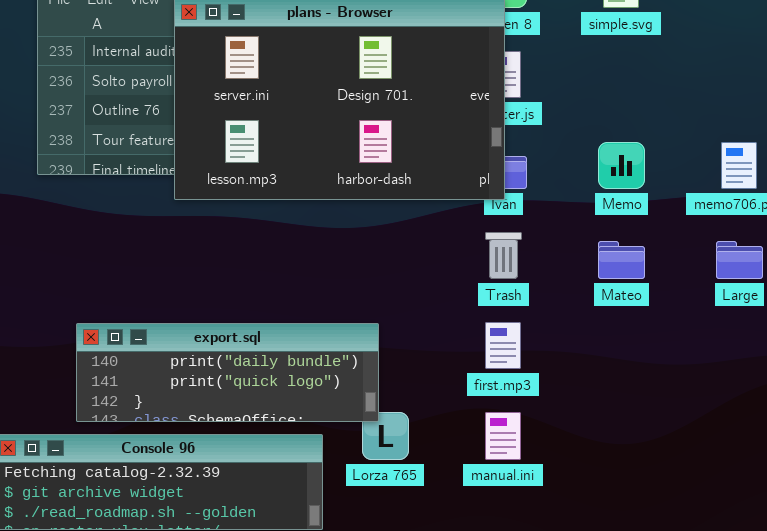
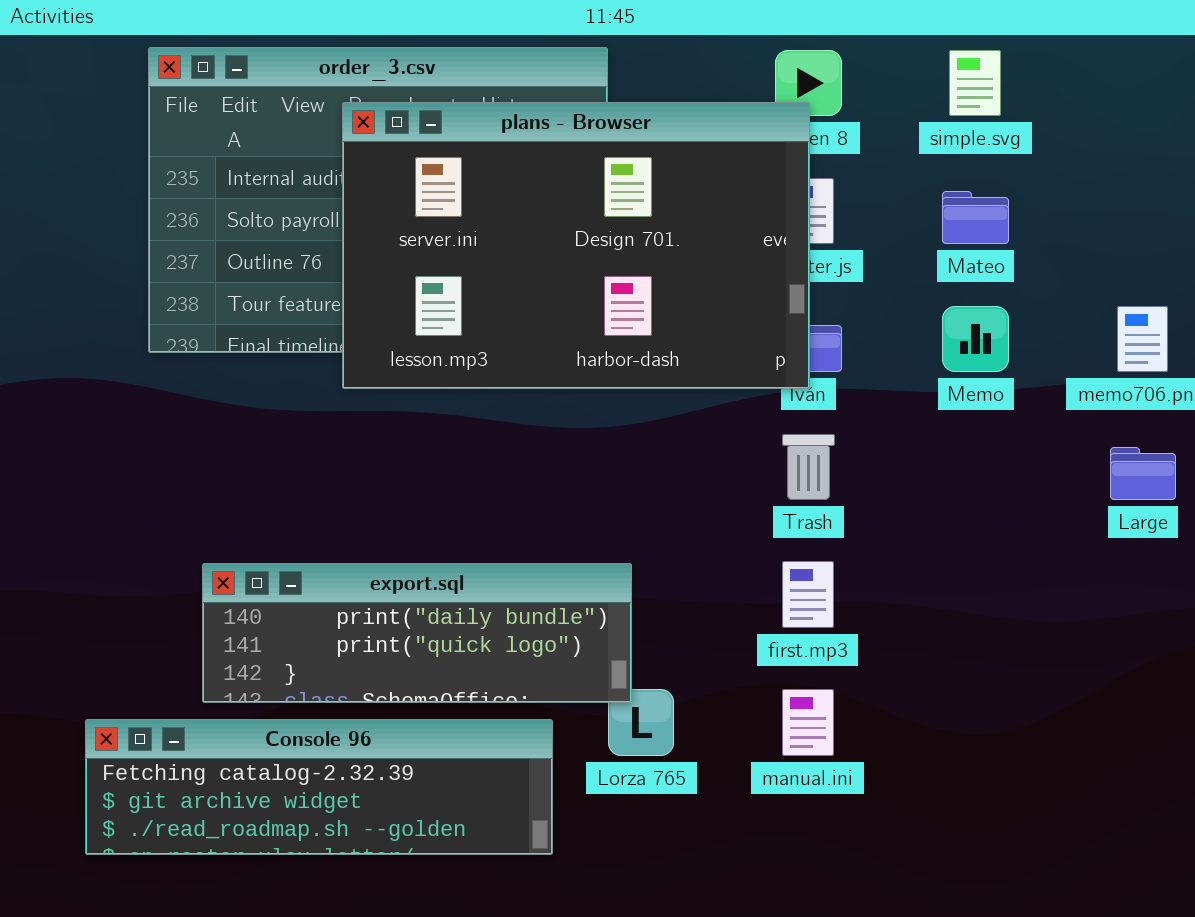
Mateo: [598,241,645,279] -> [942,191,1009,244], moved

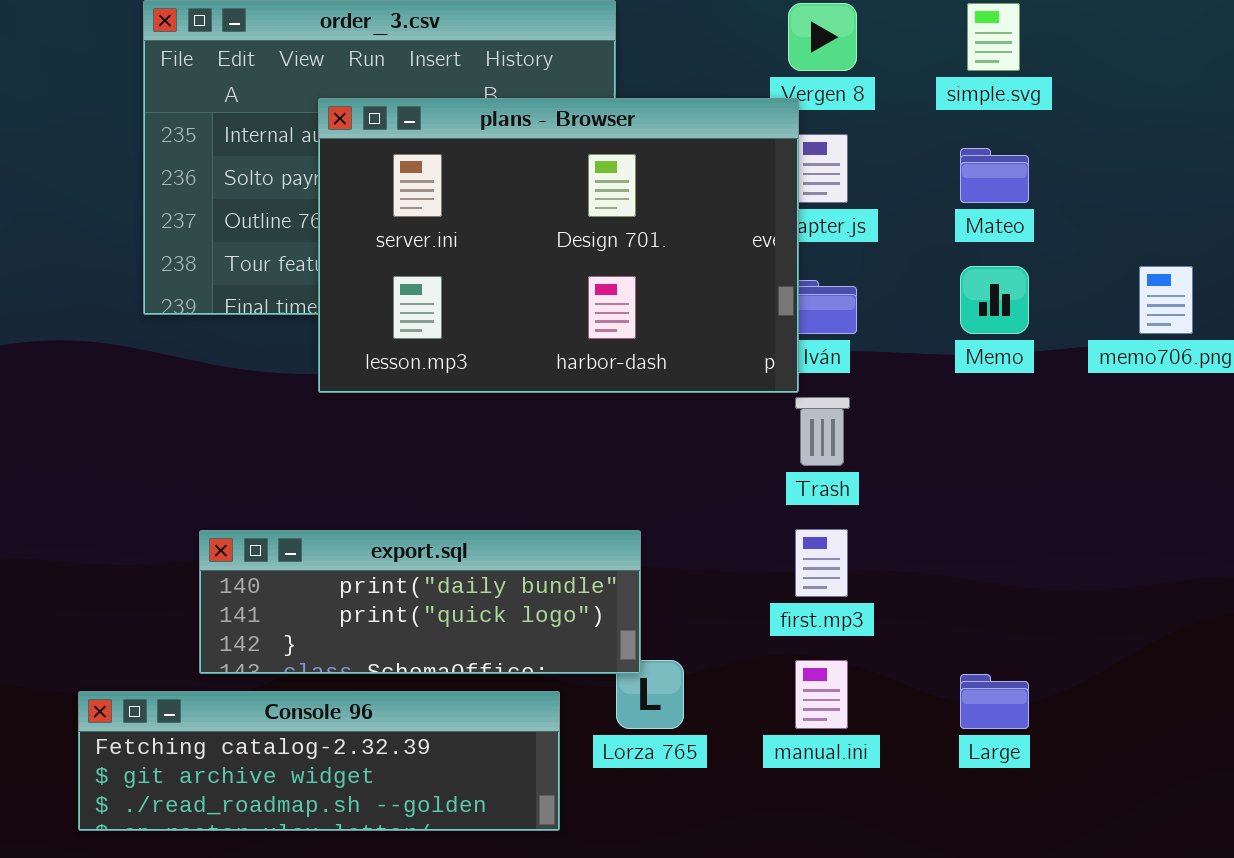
plans - Browser: [342,102,810,389] -> [318,98,799,393], moved
Large: [1110,447,1176,500] -> [960,674,1029,729], moved

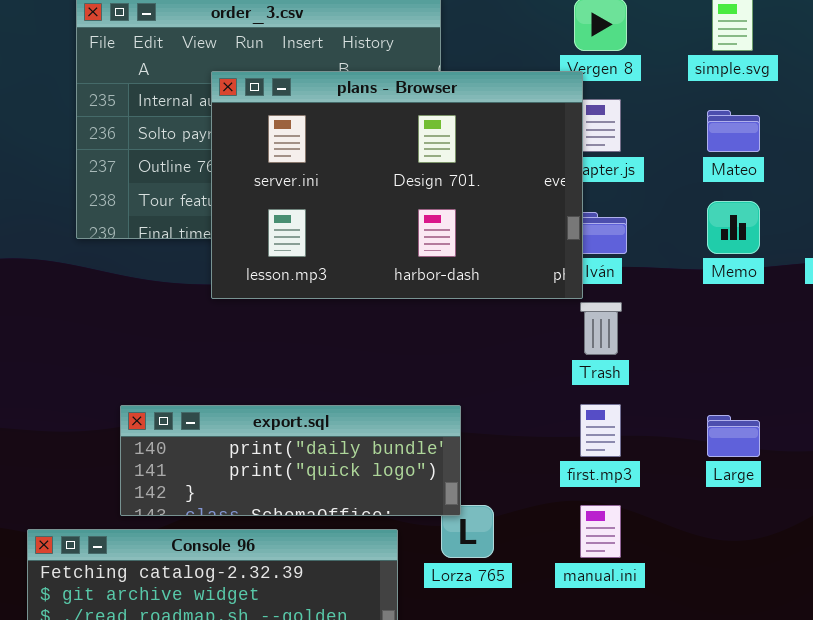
Large: [960,674,1029,729] -> [707,415,760,457], moved

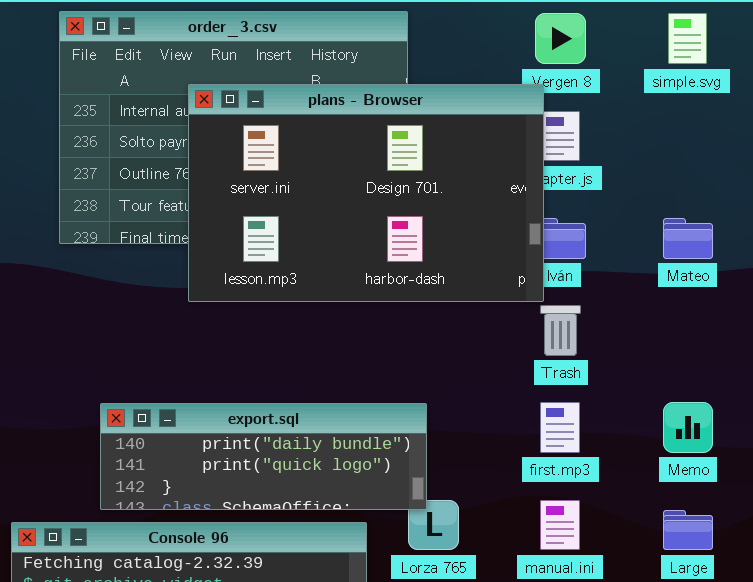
Mateo: [707,110,760,152] -> [663,218,713,259], moved
Memo: [707,201,760,254] -> [663,402,713,453], moved
Large: [707,415,760,457] -> [663,510,713,550], moved

